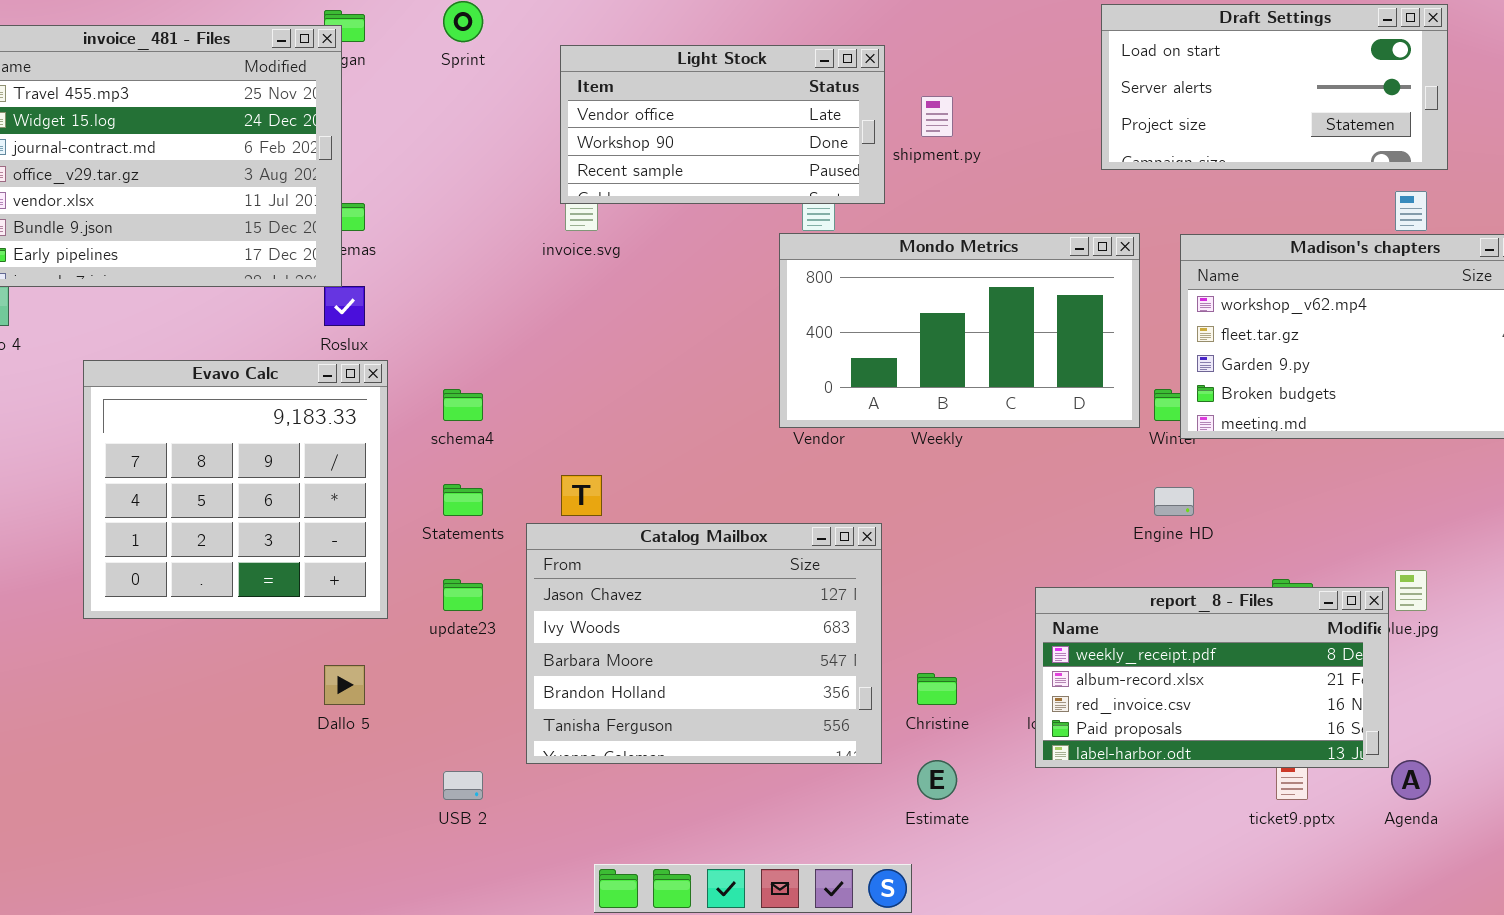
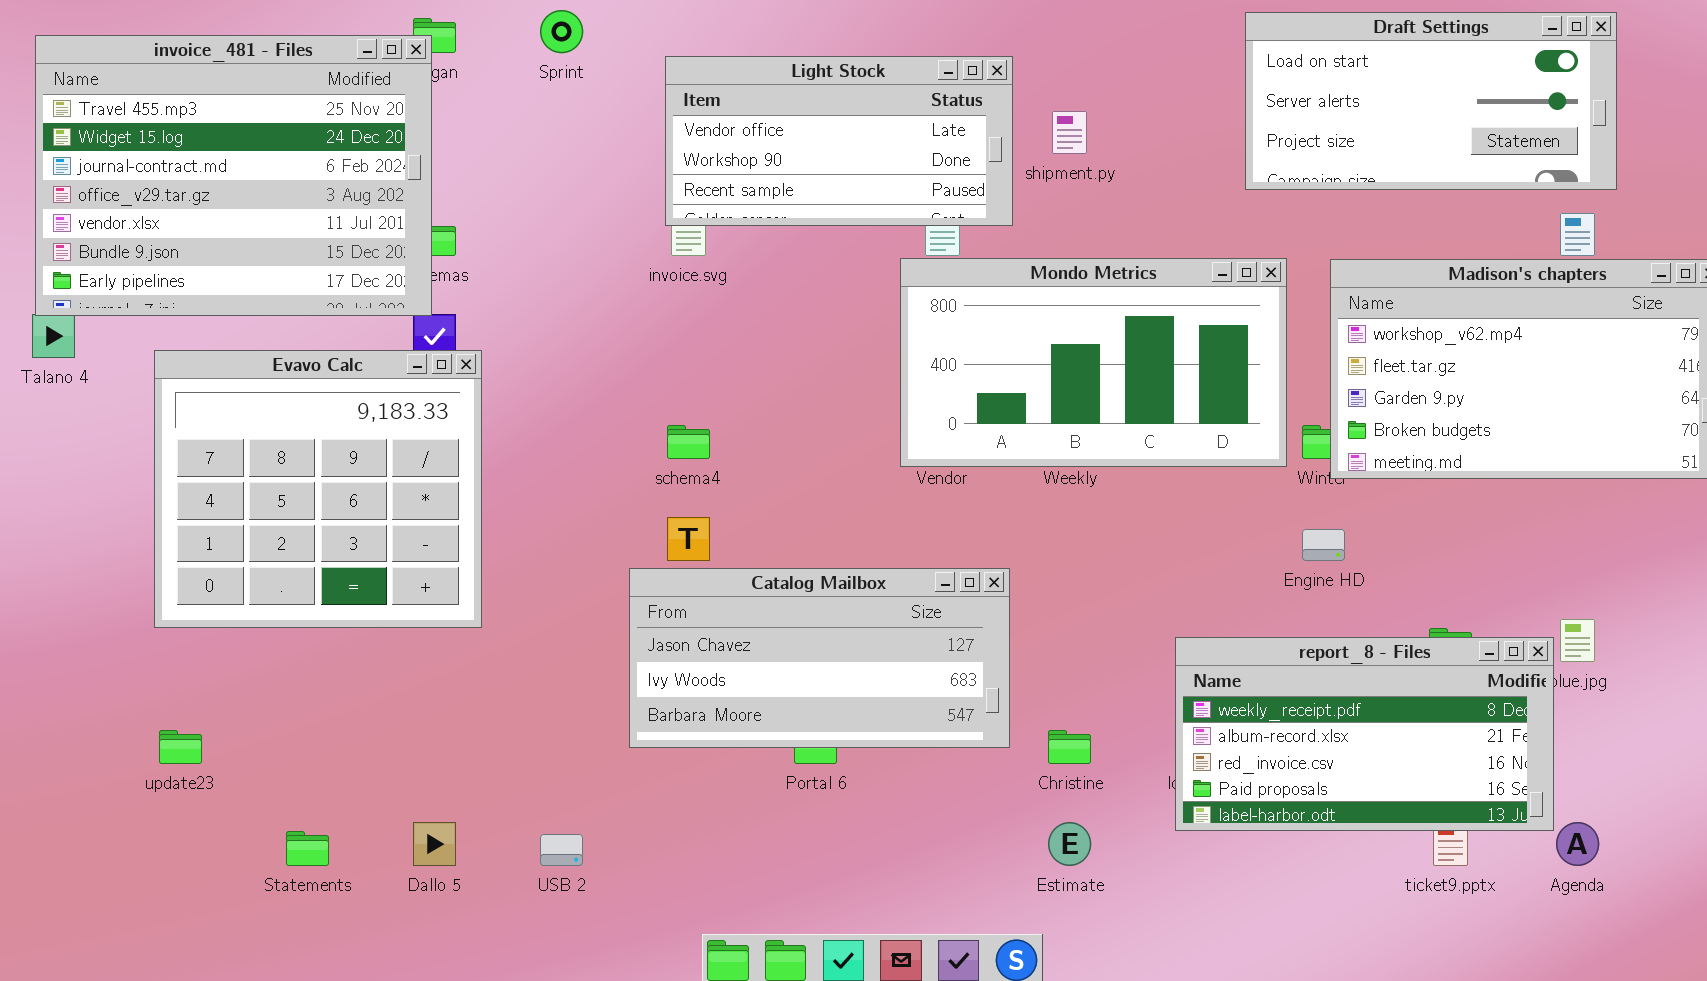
Evavo Calc: [83,360,388,619] -> [154,350,482,628], moved
schema4: [443,389,483,421] -> [667,425,710,459], moved
Statements: [443,484,483,516] -> [286,831,329,866], moved
Catalog Mailbox: [526,523,882,764] -> [629,568,1010,748], resized
update23: [443,579,483,611] -> [159,730,202,764], moved
Dallo 5: [324,665,365,705] -> [413,822,456,866], moved

